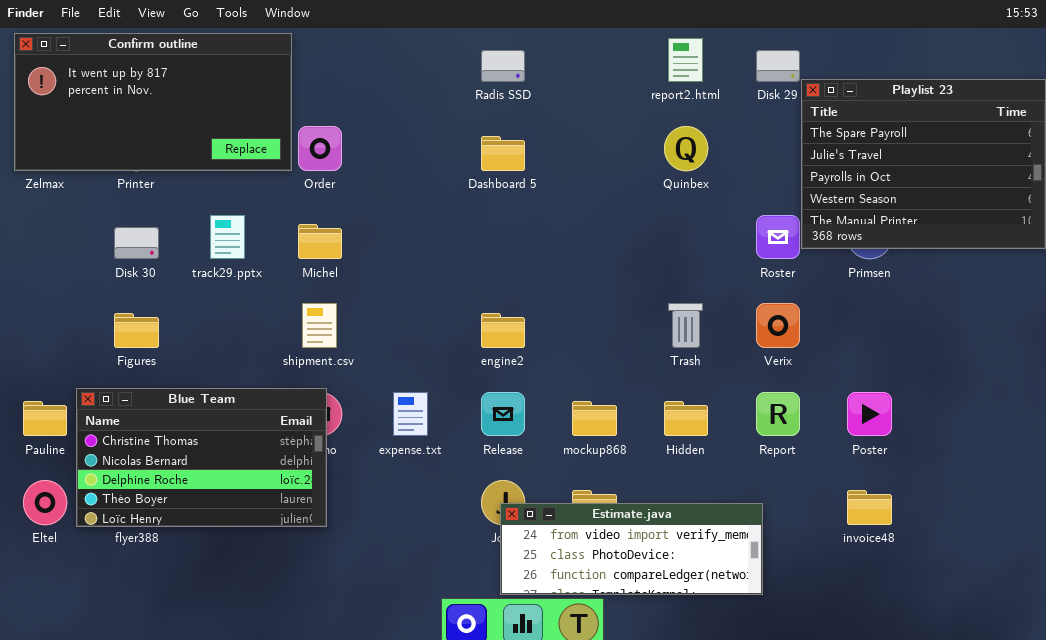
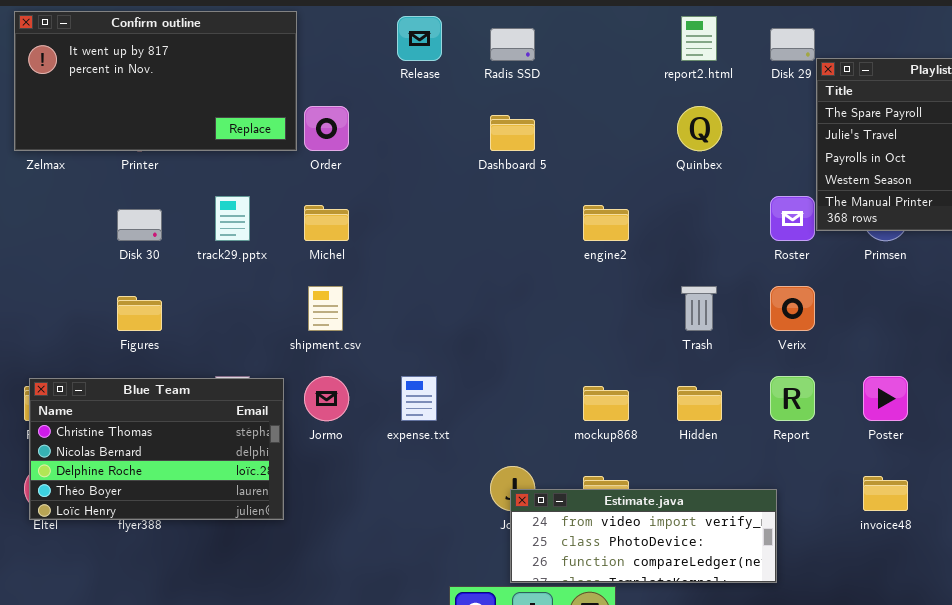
engine2: [481,313,525,348] -> [583,205,629,241], moved
Blue Team: [76,388,327,527] -> [29,378,284,520], moved
Release: [481,392,525,436] -> [397,16,442,61], moved

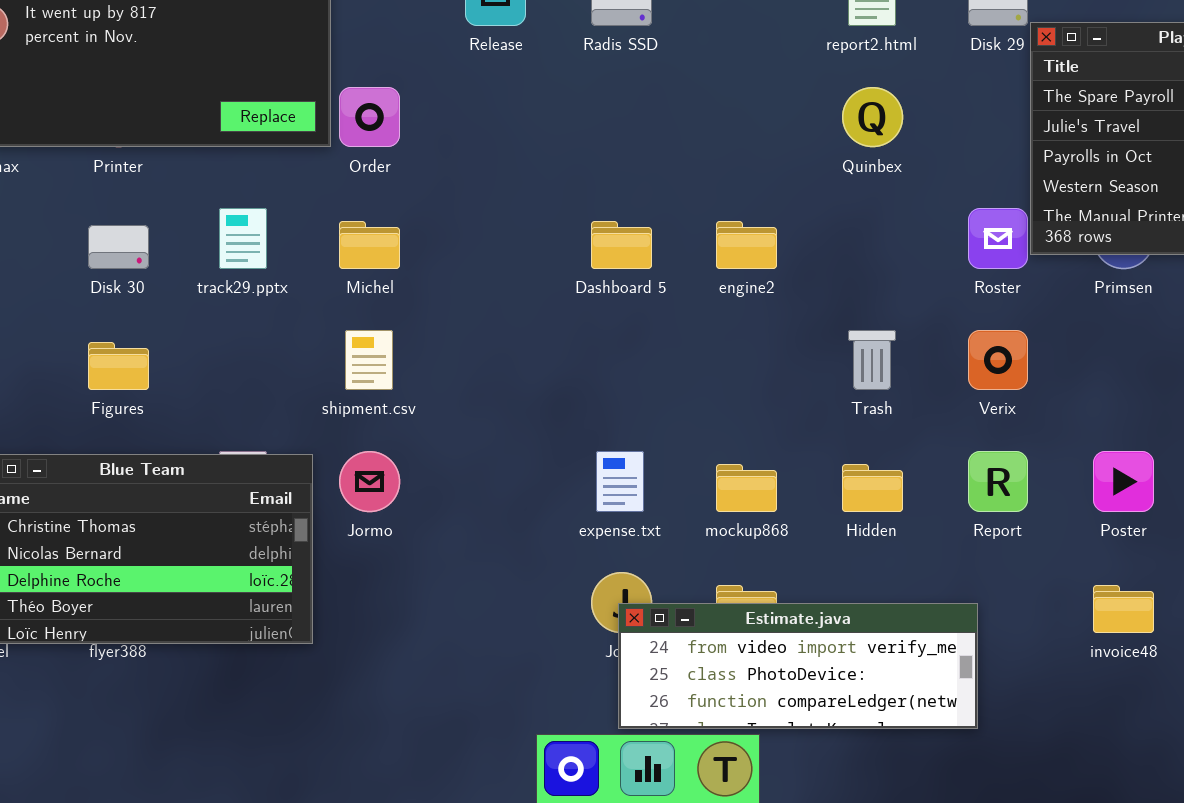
Dashboard 5: [490,115,535,151] -> [591,221,652,269], moved
expense.txt: [401,376,437,421] -> [596,451,644,512], moved

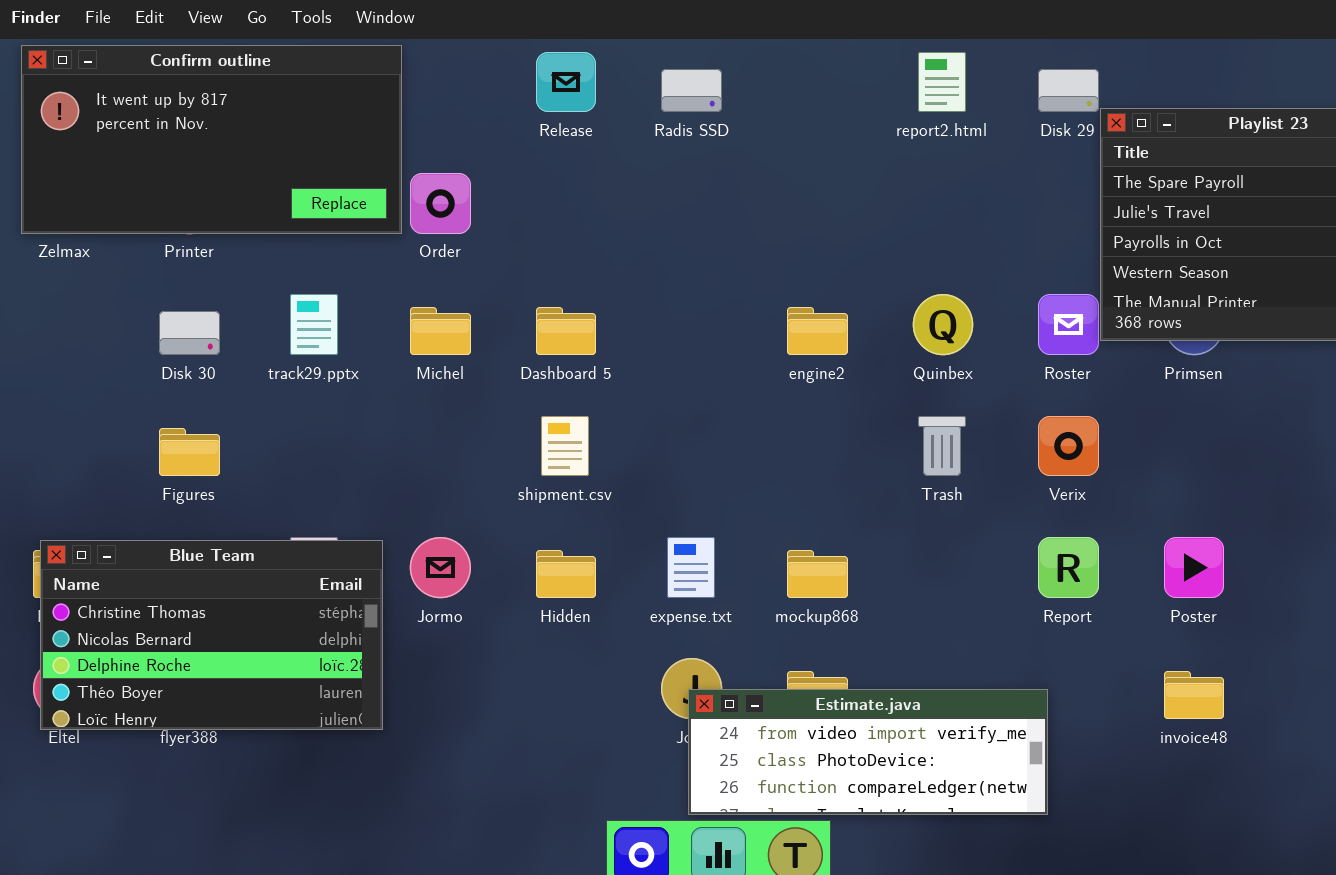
Quinbex: [842,87,903,147] -> [913,294,973,355], moved
Dashboard 5: [591,221,652,269] -> [536,307,596,355], moved
shipment.csv: [345,330,393,390] -> [541,416,589,476], moved
Hidden: [842,464,903,512] -> [536,550,596,598], moved

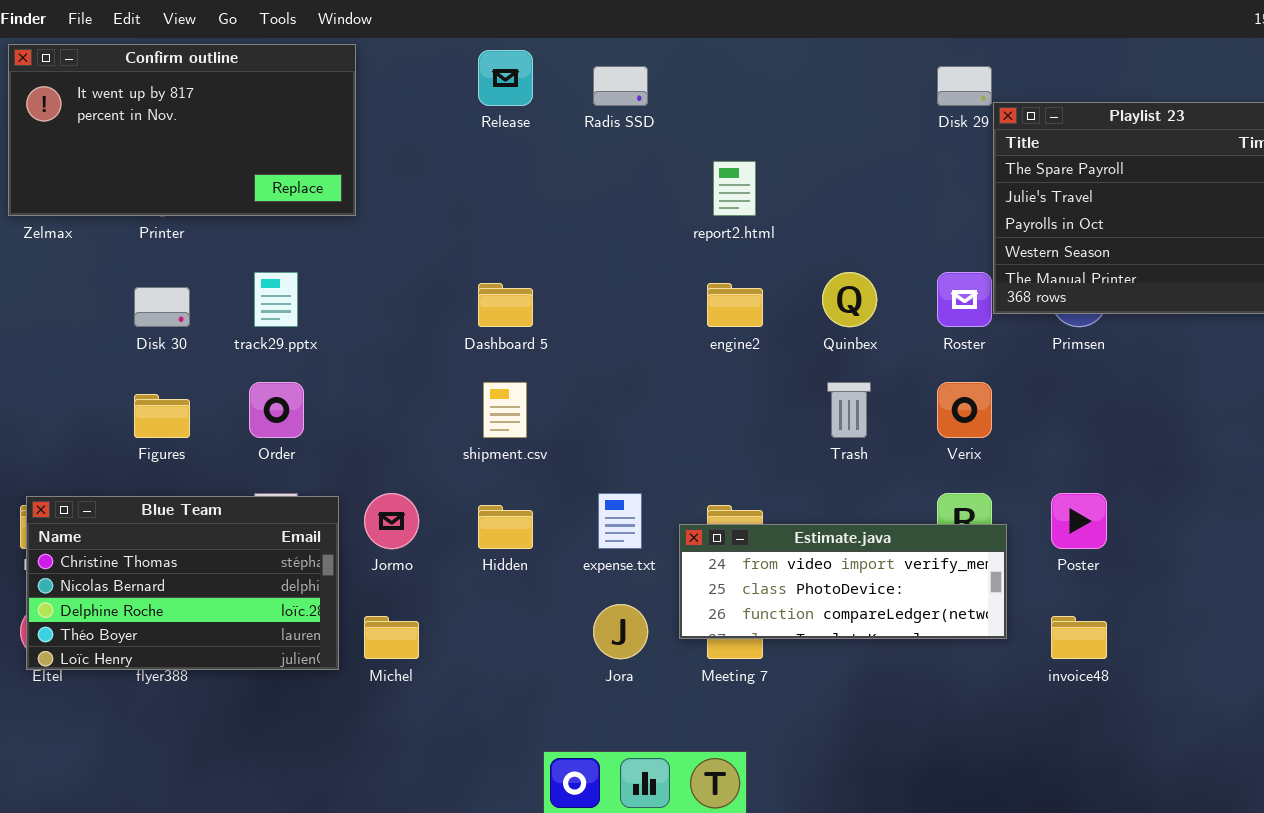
report2.html: [918,52,966,112] -> [713,161,756,216], moved
Order: [410,173,471,234] -> [249,382,304,438], moved
Michel: [410,307,471,355] -> [364,616,419,659], moved
Estimate.java: [688,689,1048,815] -> [679,524,1007,639], moved

